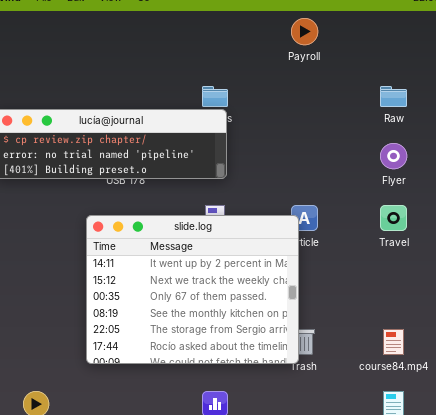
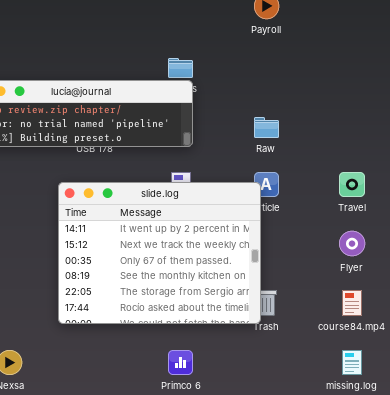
Raw: [380,86,407,107] -> [254,117,279,138], moved
Flyer: [380,143,407,169] -> [339,231,365,256], moved

